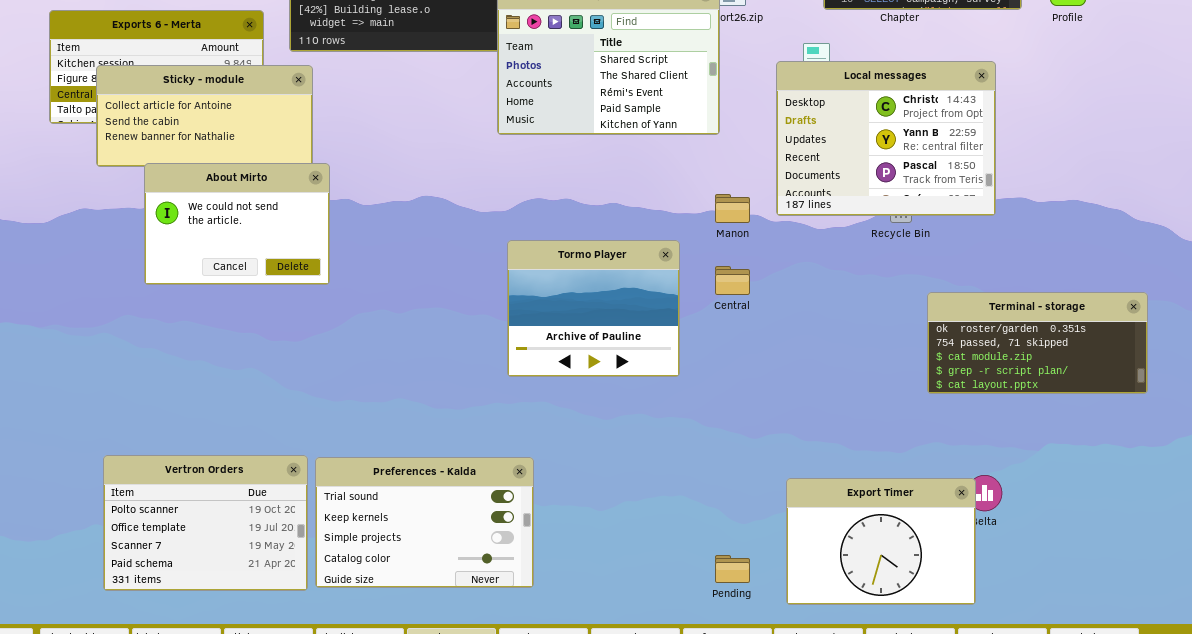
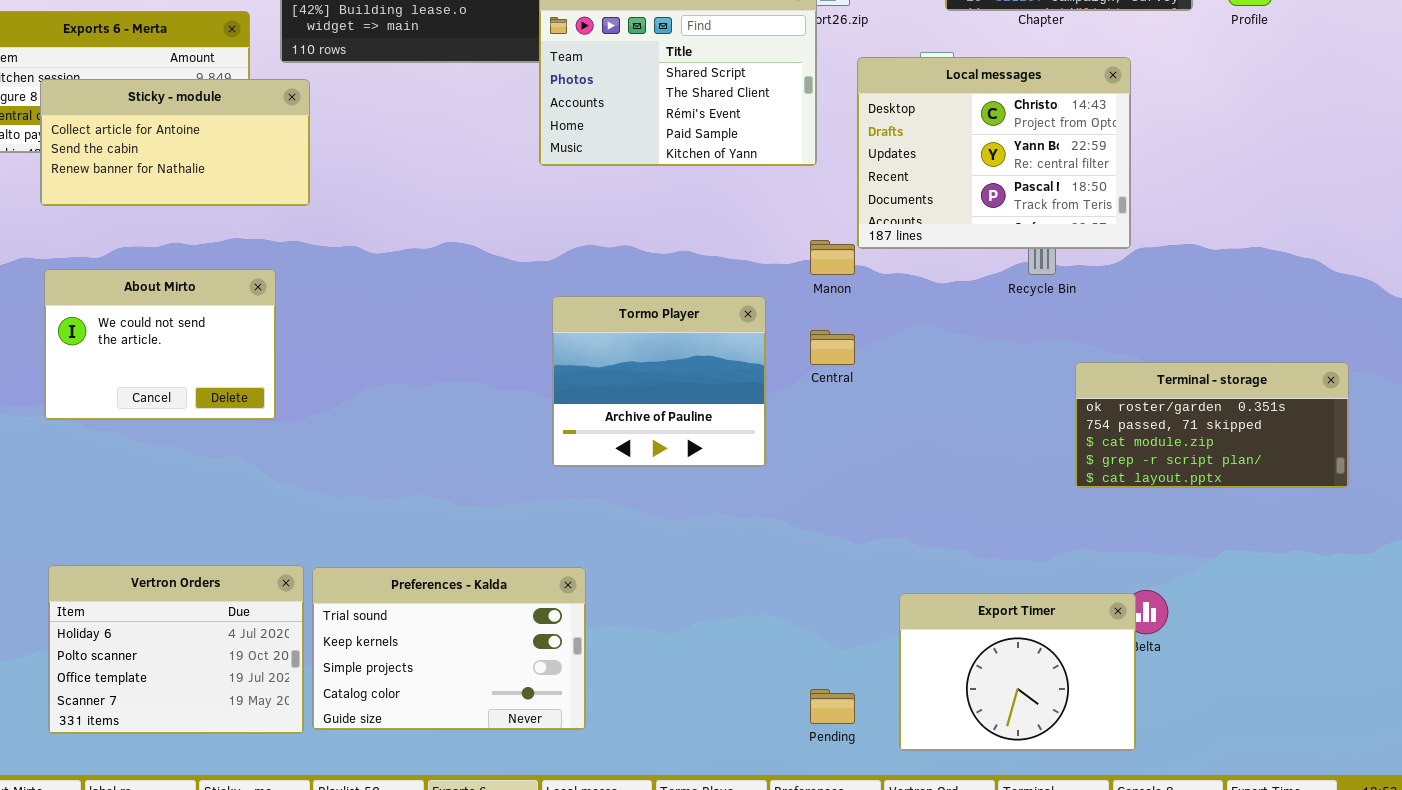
Local messages: [776,61,996,216] -> [857,57,1131,249], moved
About Mirto: [144,163,330,285] -> [44,269,276,420], moved
Vertron Orders: [103,455,308,591] -> [48,565,304,734], scrolled up 1 row

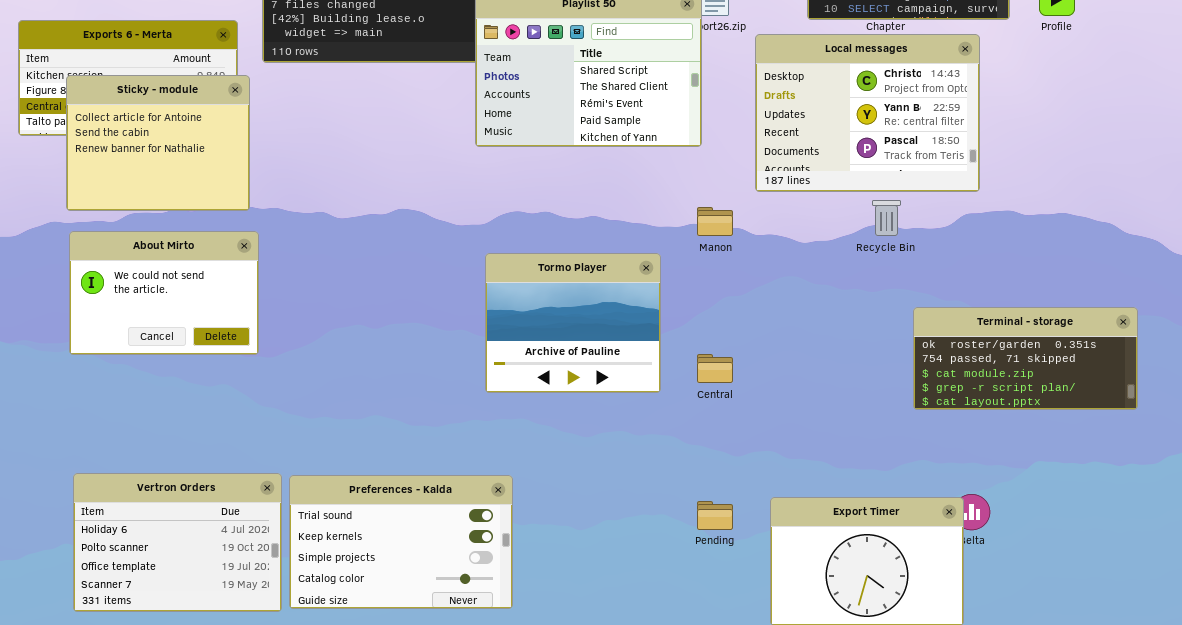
Local messages: [857,57,1131,249] -> [755,34,980,192], moved
Sticky - module: [40,79,310,206] -> [66,75,250,211], resized
Central: [810,330,855,365] -> [697,354,733,383], moved
Pending: [810,689,855,724] -> [697,501,733,530], moved

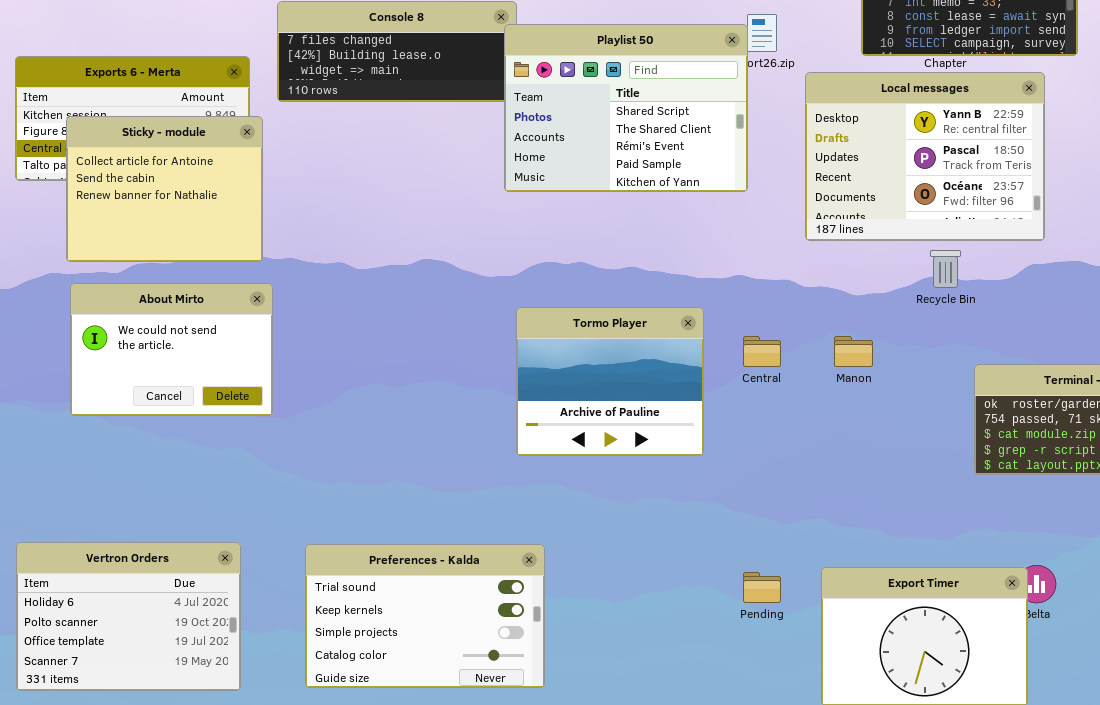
Local messages: [755,34,980,192] -> [805,72,1045,241], scrolled down 1 row
Manon: [697,207,733,236] -> [834,336,873,367], moved
Central: [697,354,733,383] -> [743,336,781,367], moved
Vertron Orders: [73,473,282,612] -> [16,542,241,691], moved

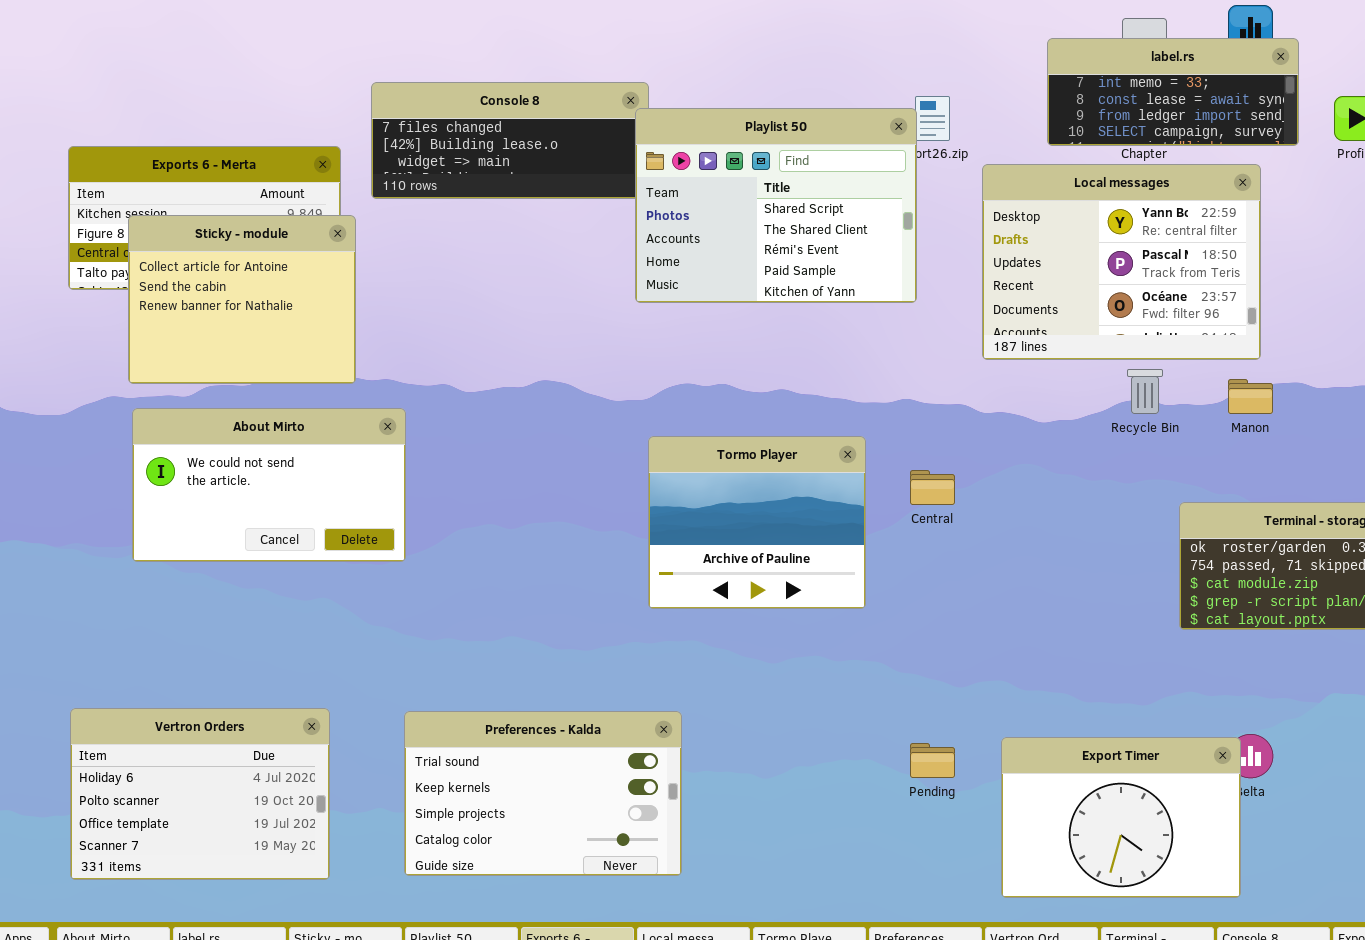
About Mirto: [70,283,273,416] -> [132,408,406,562], resized
Manon: [834,336,873,367] -> [1228,379,1273,414], moved

